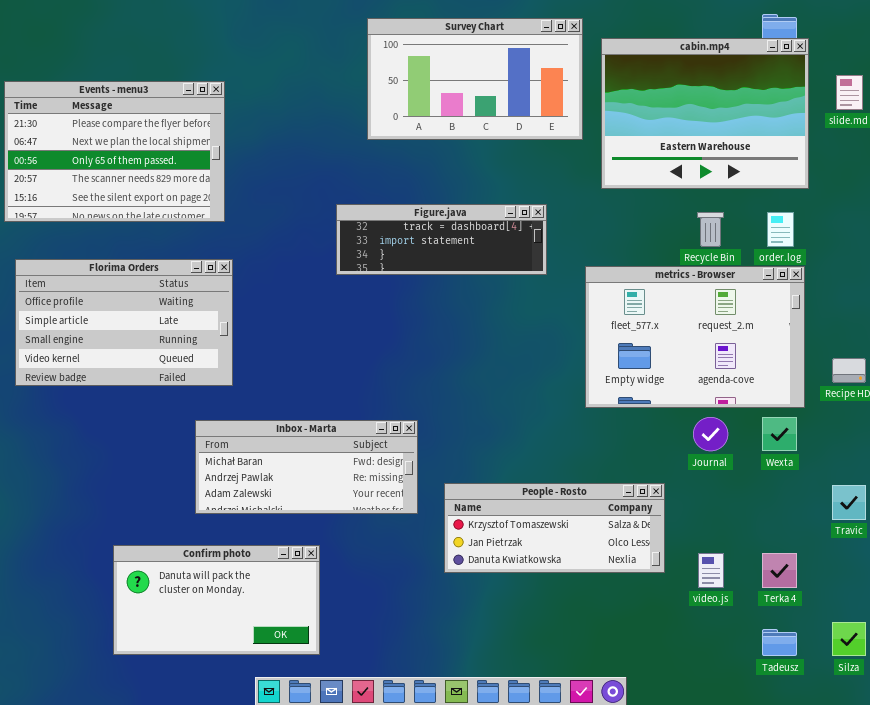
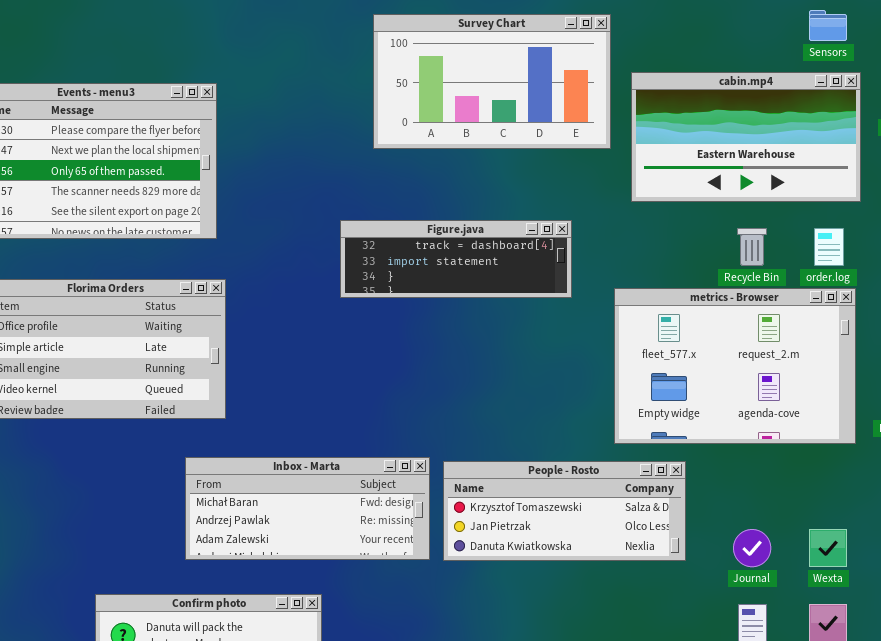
cabin.mp4: [601,38,809,189] -> [631,72,861,202], resized
Journal: [693,417,728,451] -> [733,529,771,567], moved
Wexta: [762,417,797,451] -> [809,529,847,567], moved
People - Rosto: [444,483,665,573] -> [443,461,686,561], moved

